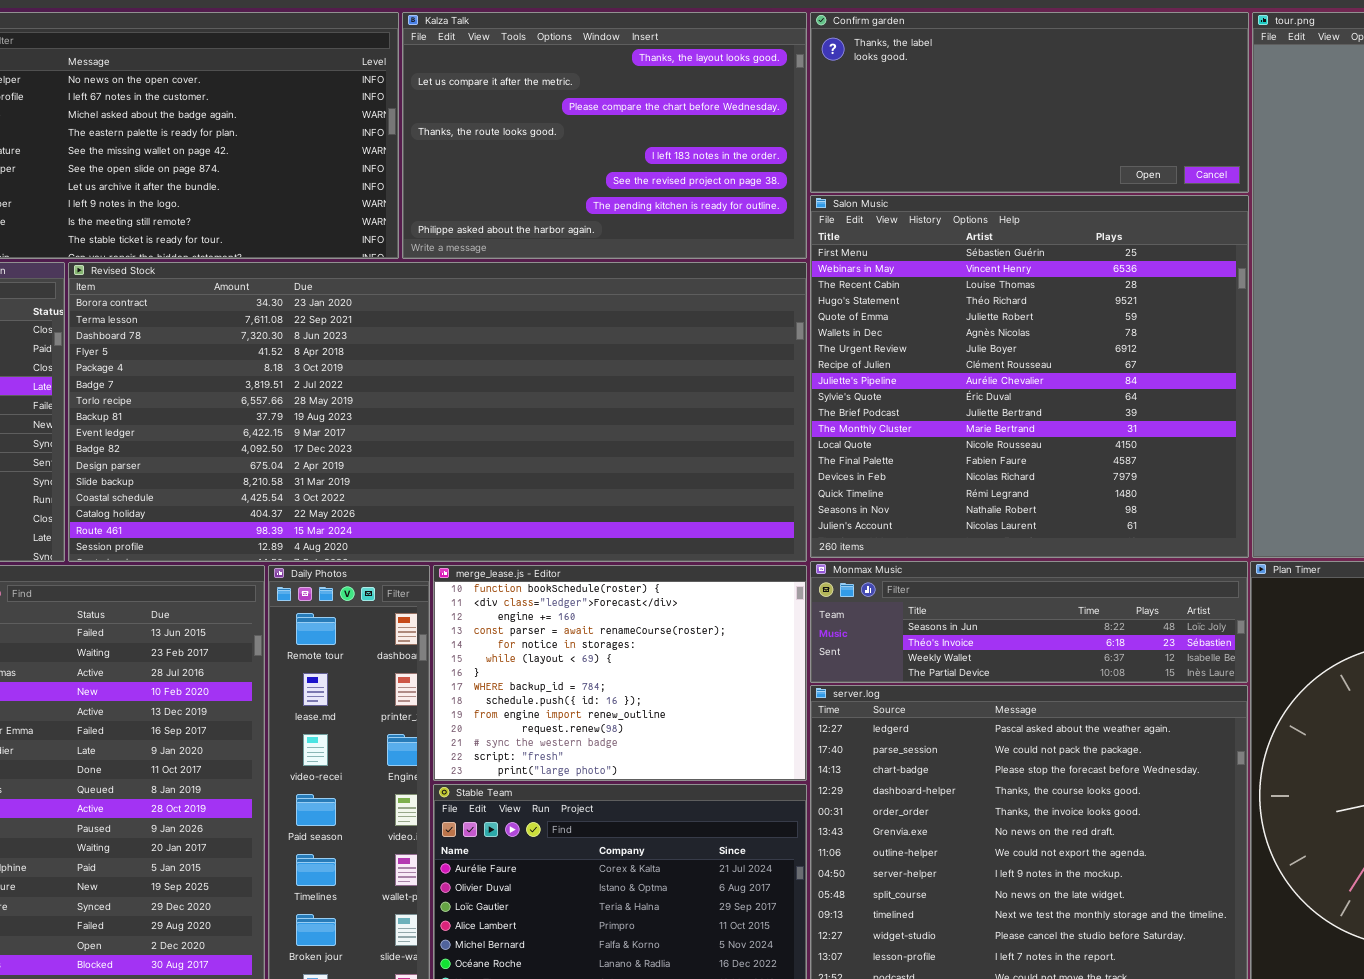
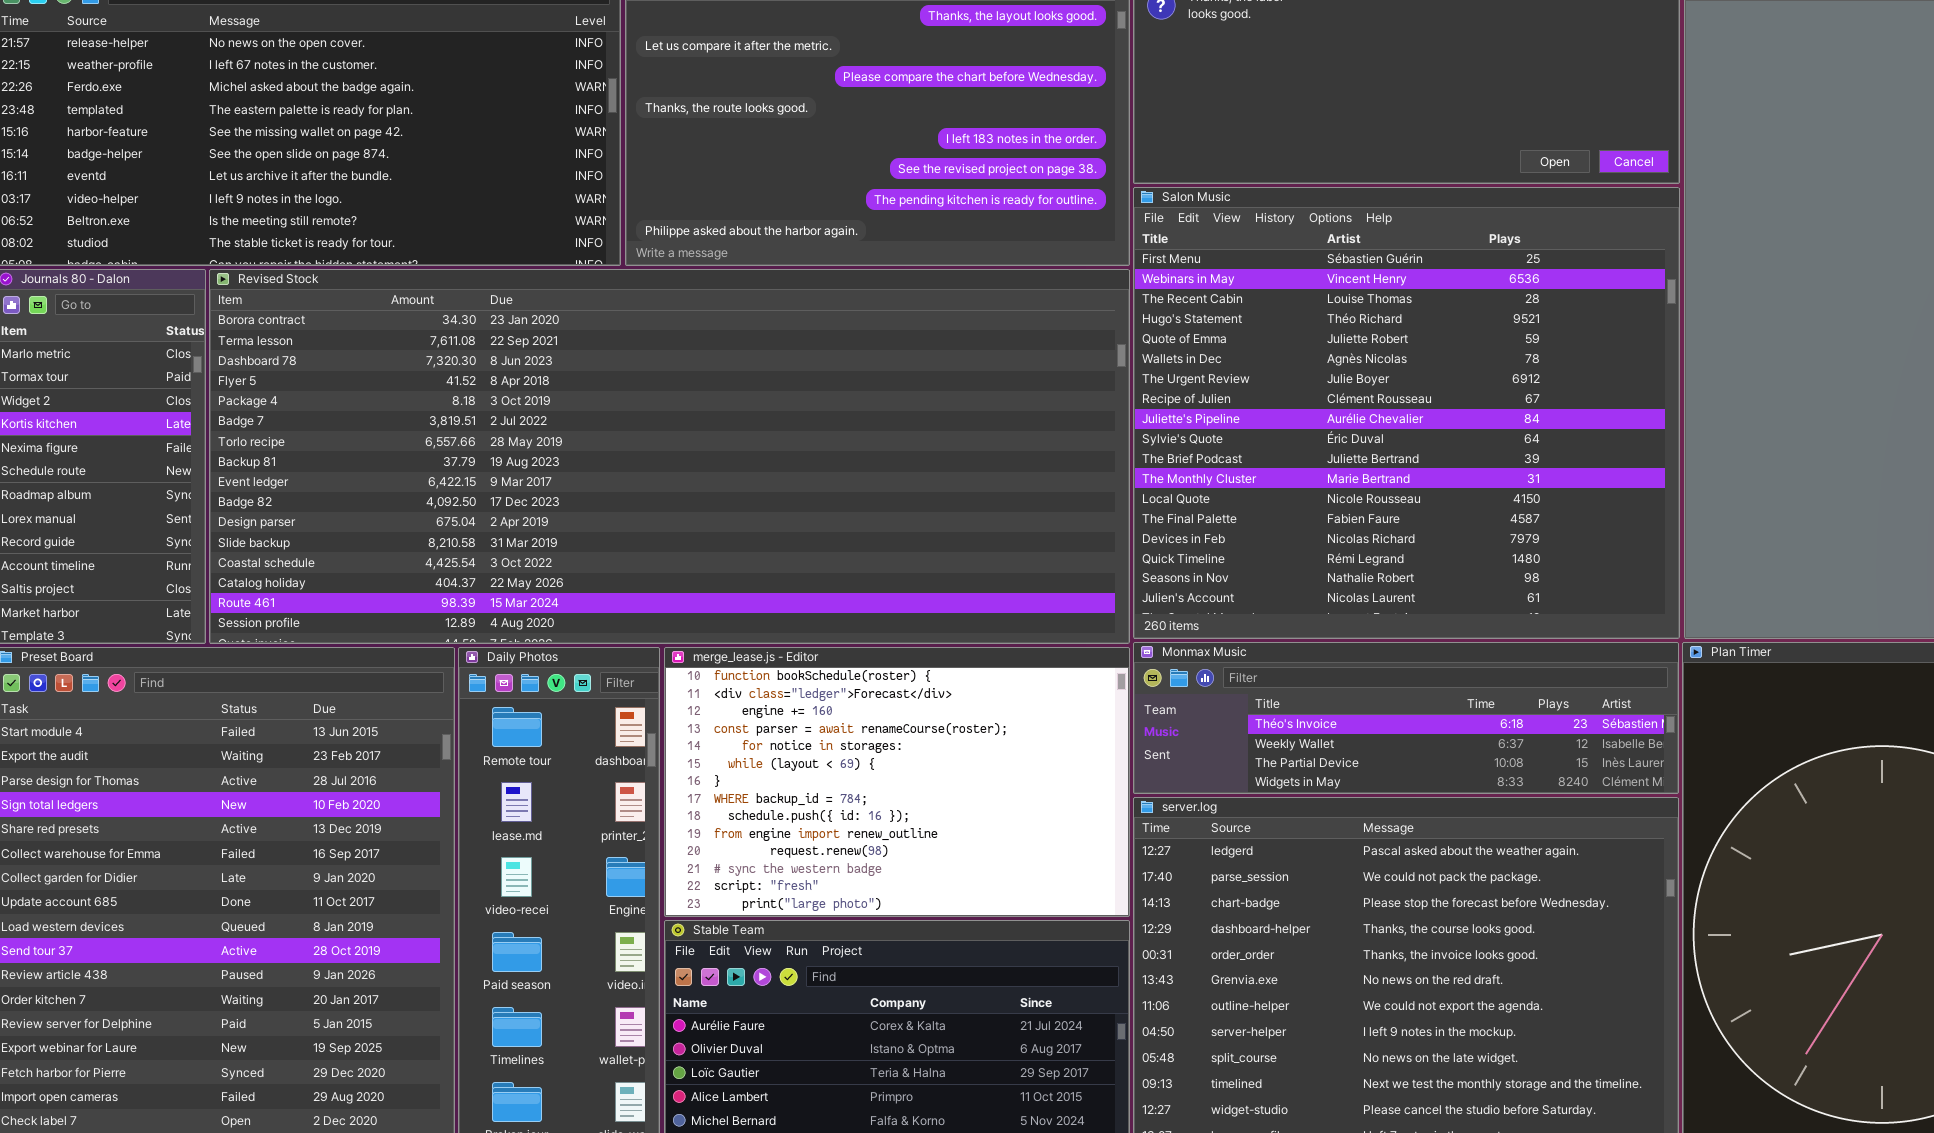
Monmax Music: [810,561,1248,683] -> [1133,642,1679,794], scrolled down 1 row

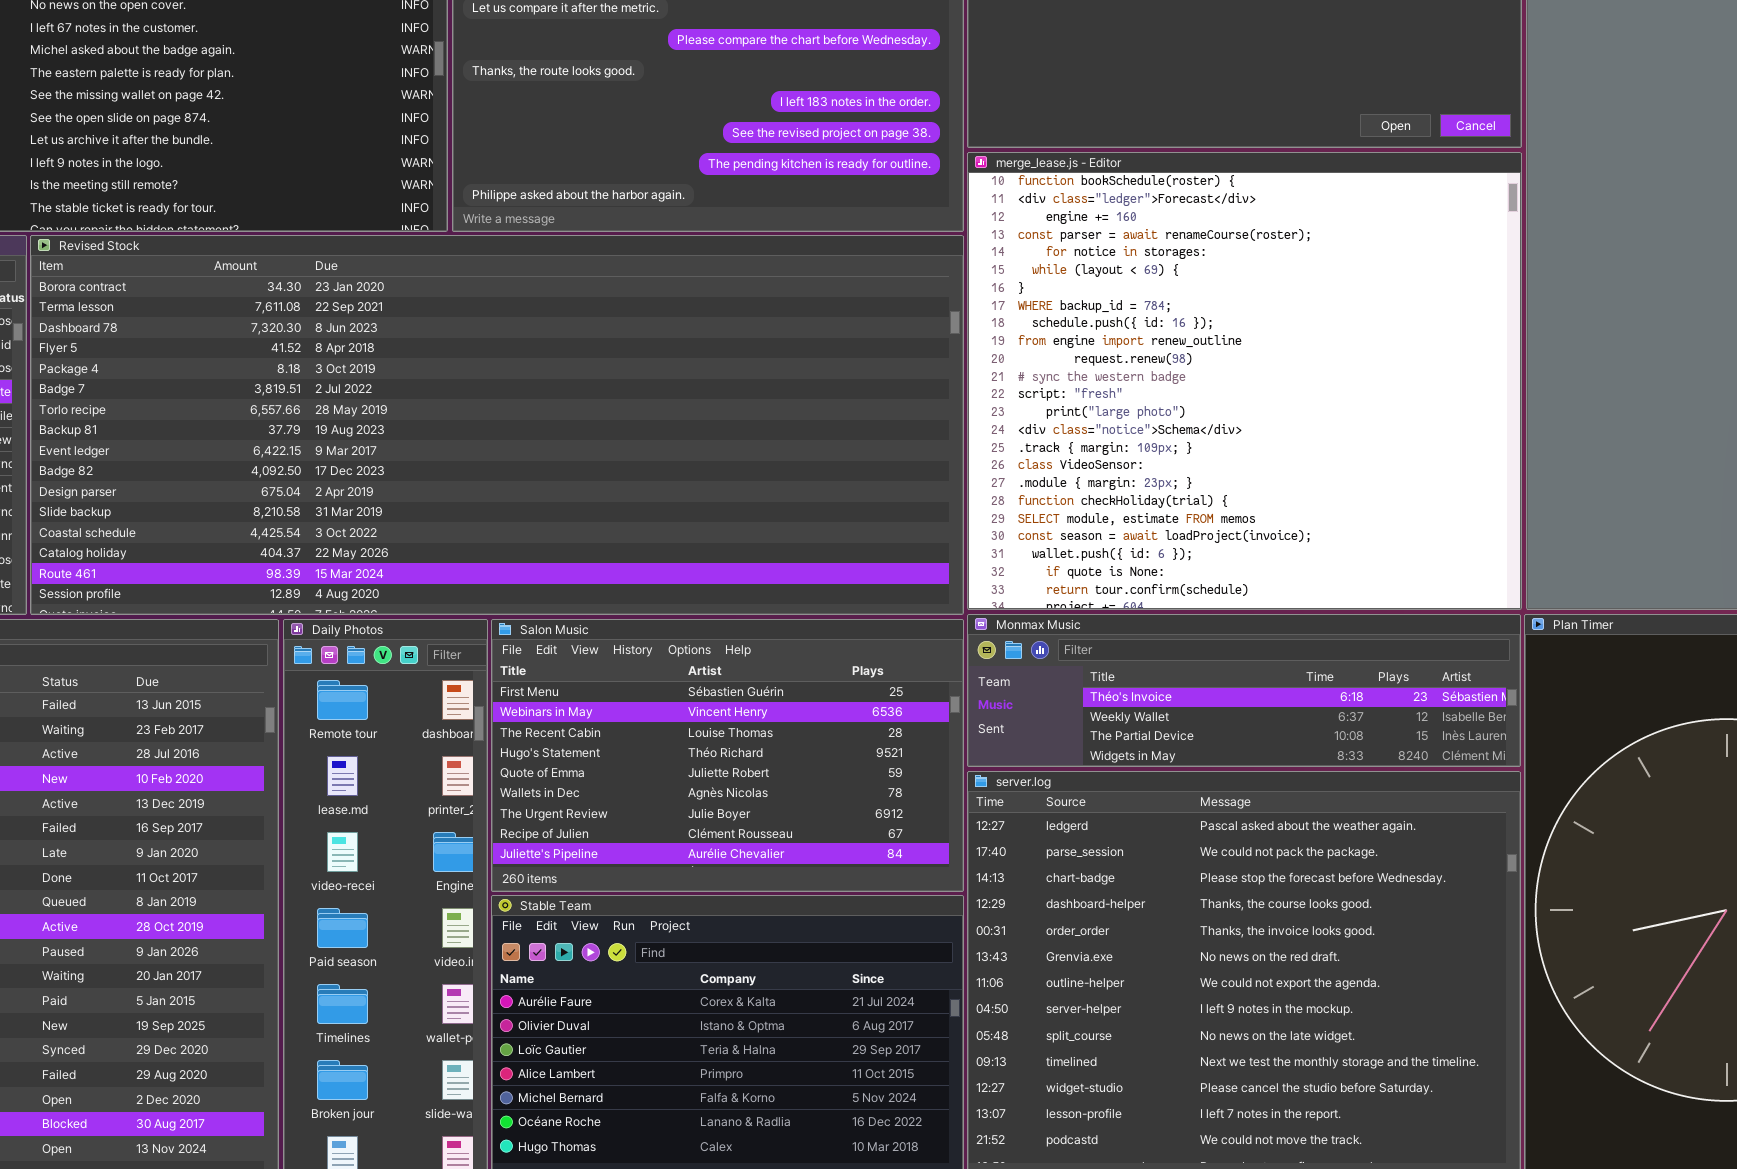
Salon Music: [1133,187,1680,639] -> [491,619,964,892], moved, resized
merge_lease.js - Editor: [664,647,1130,917] -> [967,152,1522,610], moved, resized

